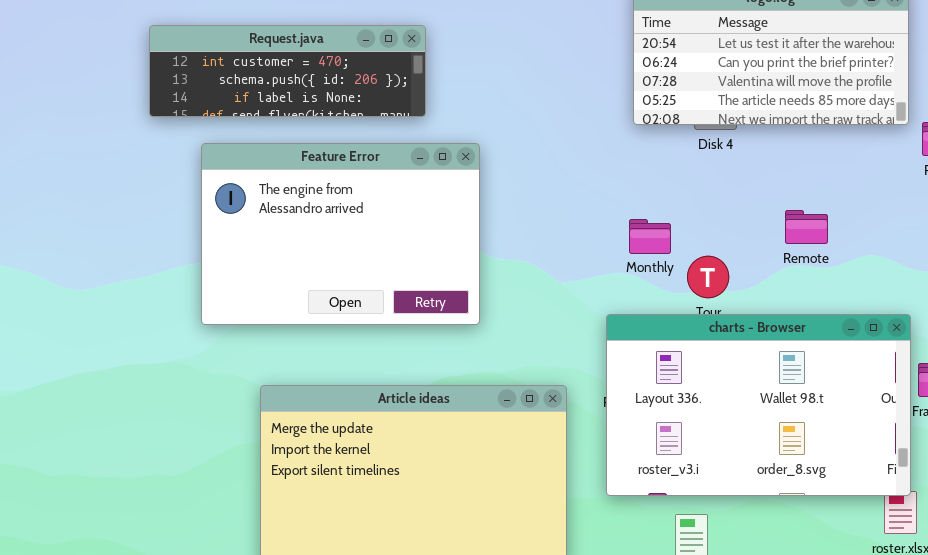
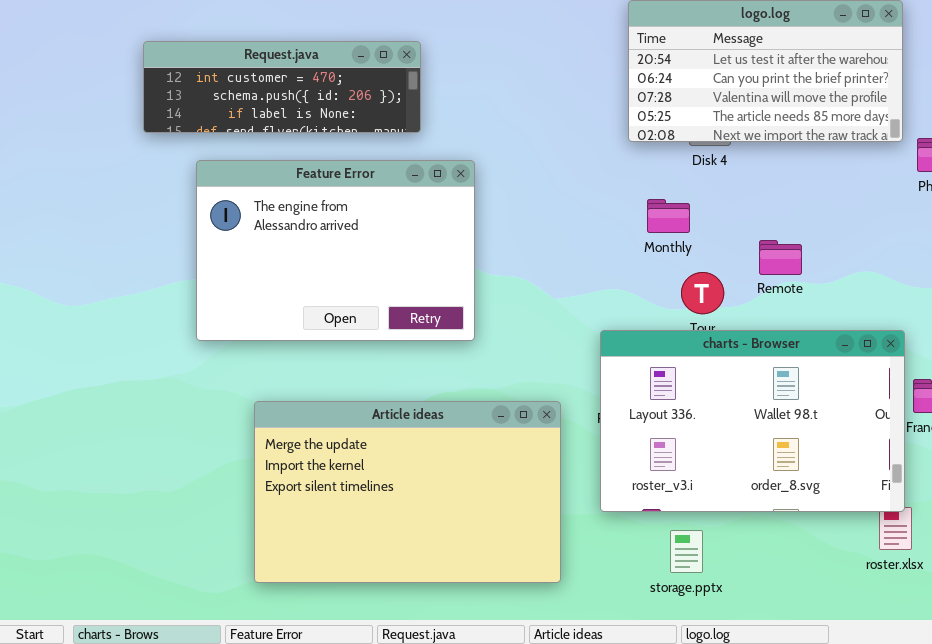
Remote: [785,210,828,244] -> [759,240,802,275], moved
Monthly: [629,219,671,254] -> [647,199,690,233], moved

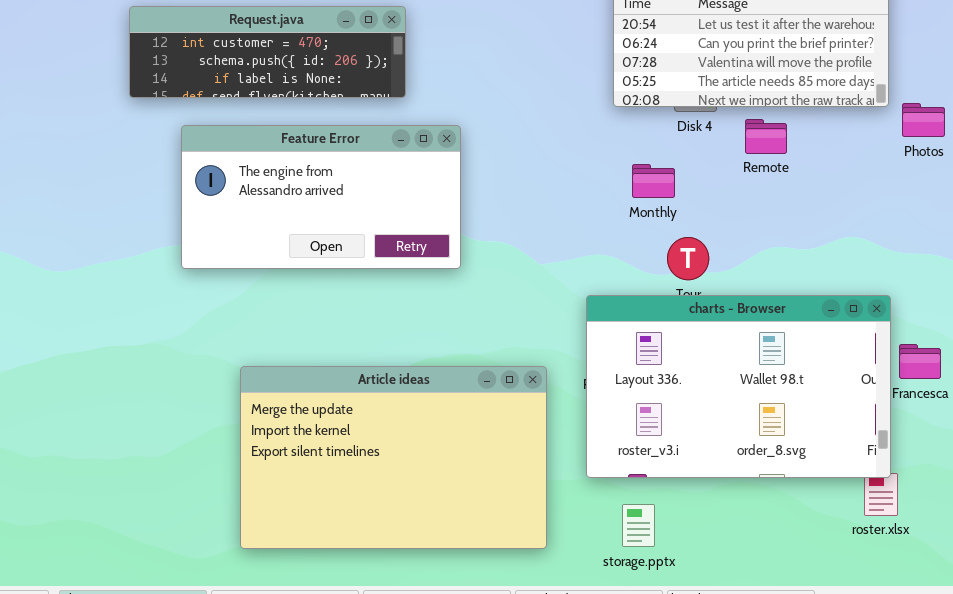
Feature Error: [196,160,475,341] -> [181,125,461,269], resized
Remote: [759,240,802,275] -> [745,119,787,154], moved
storage.pptx: [670,530,703,573] -> [622,504,655,547], moved

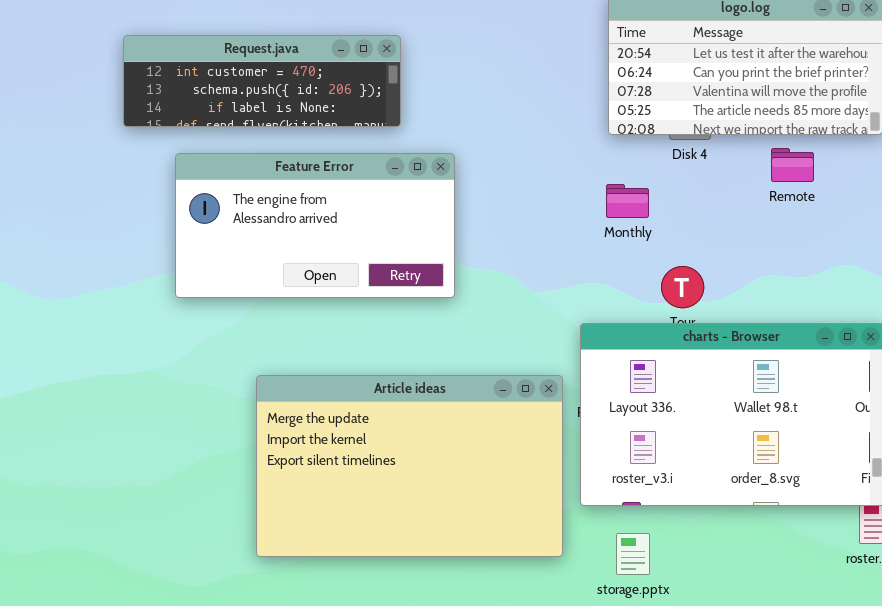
Remote: [745,119,787,154] -> [771,148,814,182], moved
Monthly: [632,164,675,198] -> [606,184,649,218], moved
Article ideas: [240,366,547,549] -> [256,375,563,557], moved

